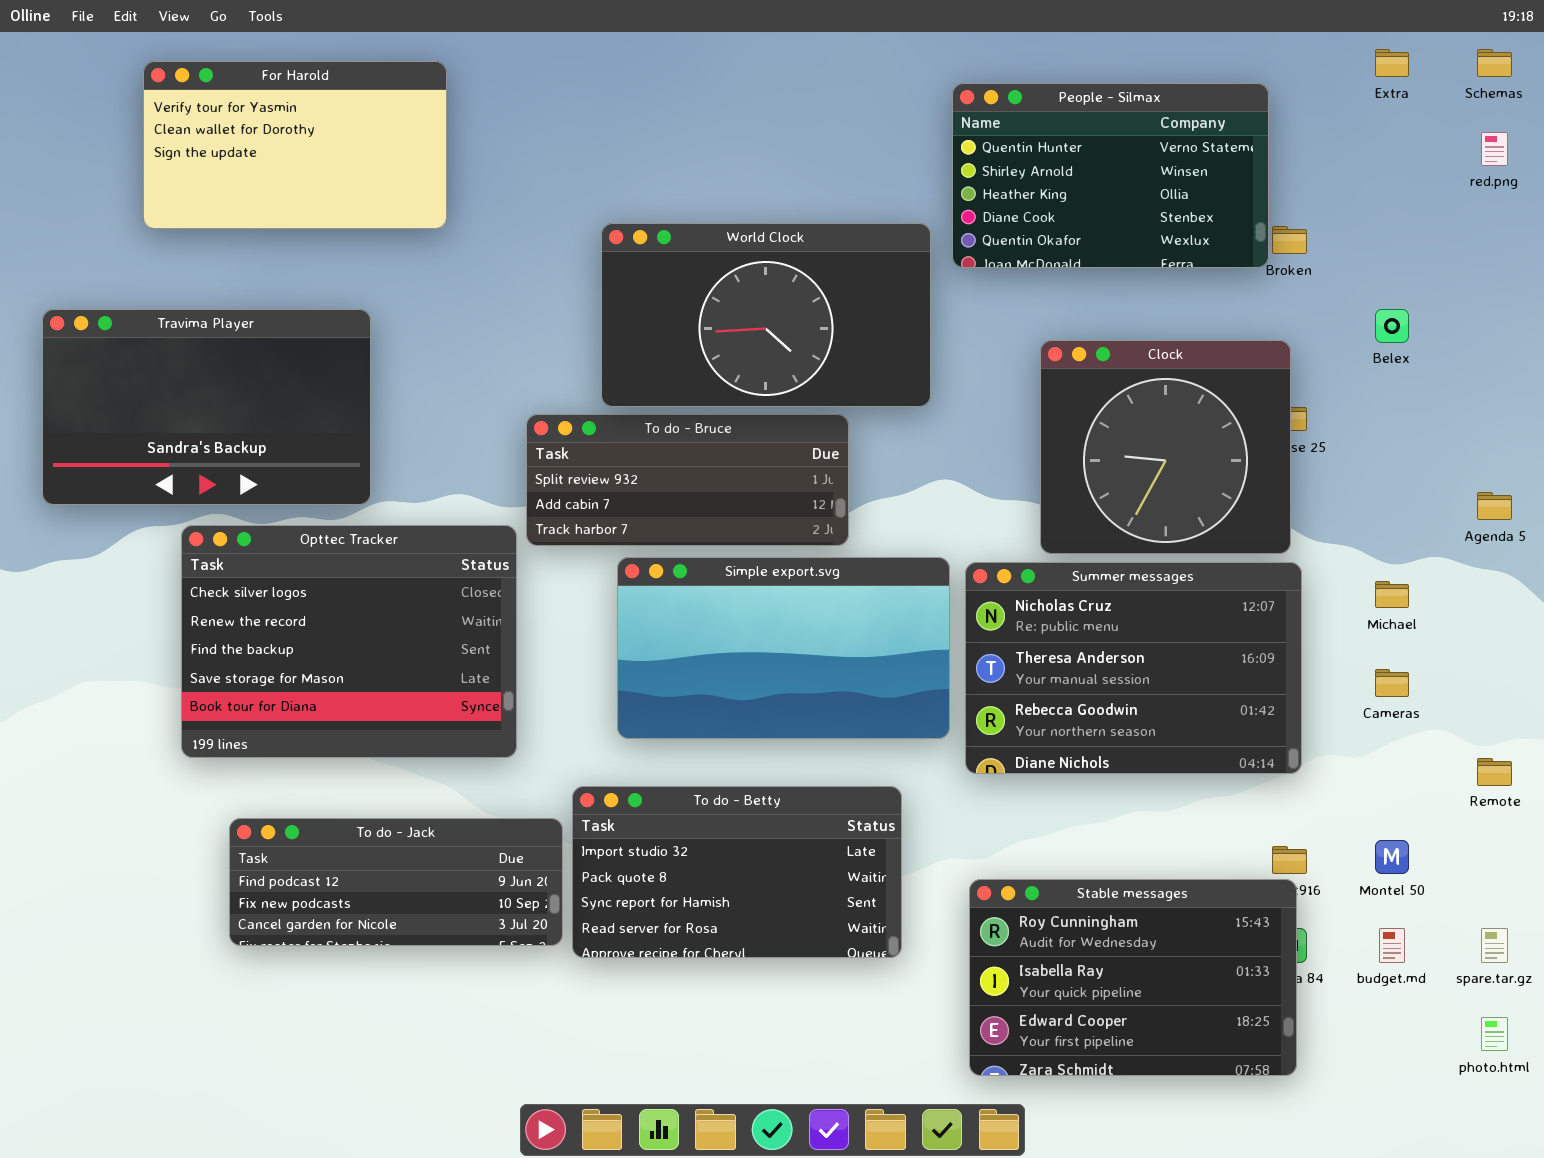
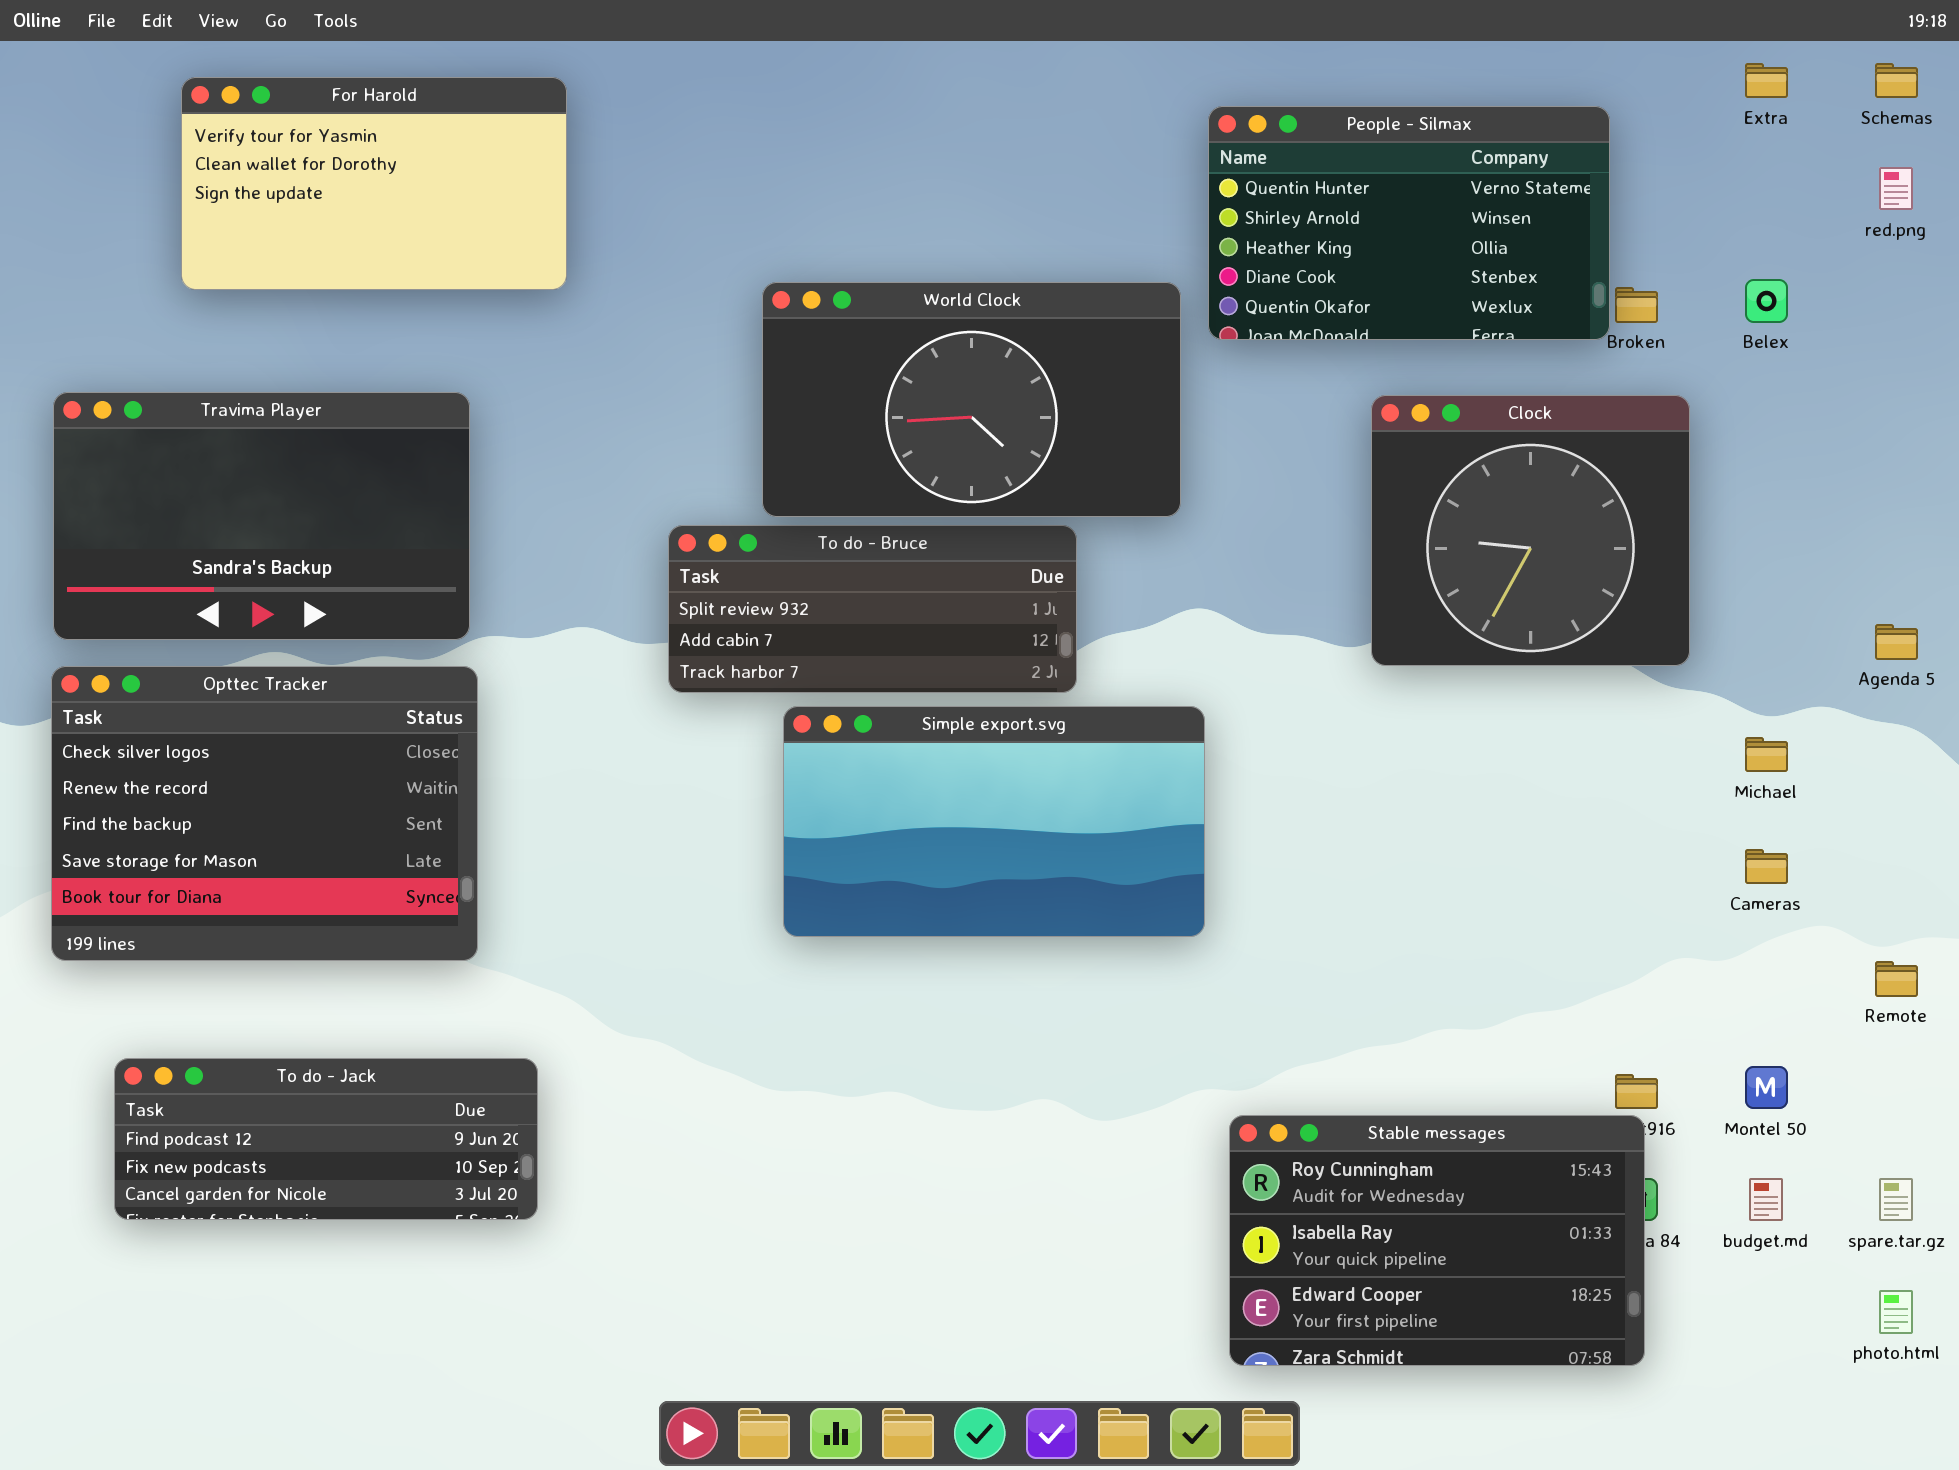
Belex: [1375,309,1409,343] -> [1745,279,1788,323], moved
Clock: [1040,340,1291,554] -> [1371,395,1690,666], moved
Opttec Tracker: [181,525,517,758] -> [51,666,478,961], moved
Summer messages: [965,562,1302,774] -> none, closed
To do - Betty: [572,786,902,958] -> none, closed
To do - Jack: [229,818,563,946] -> [114,1058,538,1220], moved

